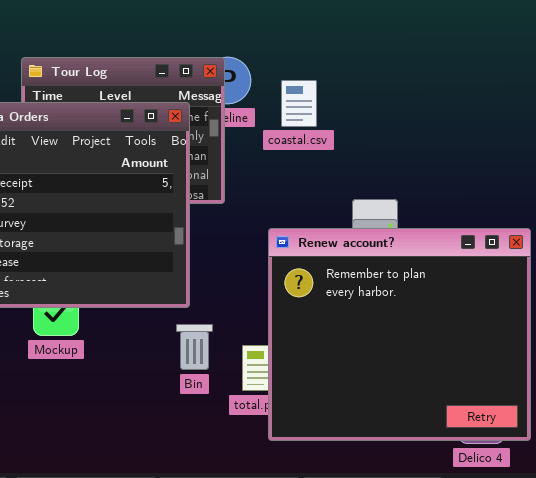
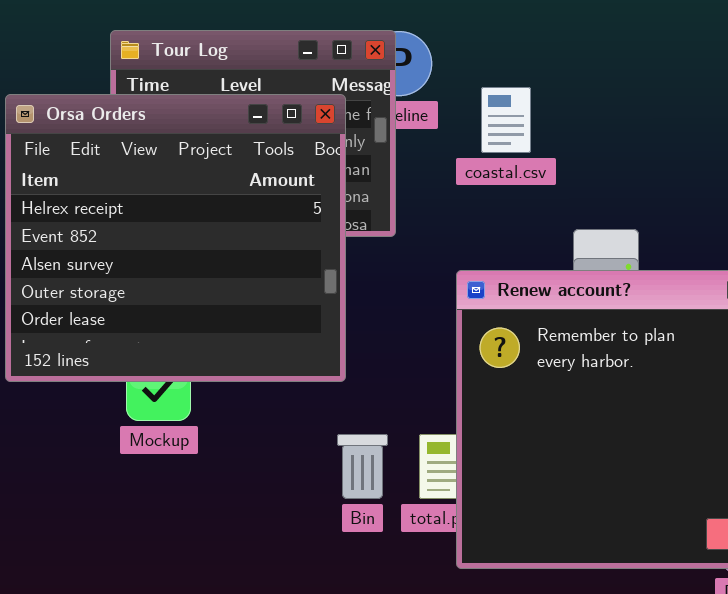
coastal.csv: [281,80,317,127] -> [481,87,531,153], moved
Bin: [176,324,213,370] -> [337,434,388,499], moved

